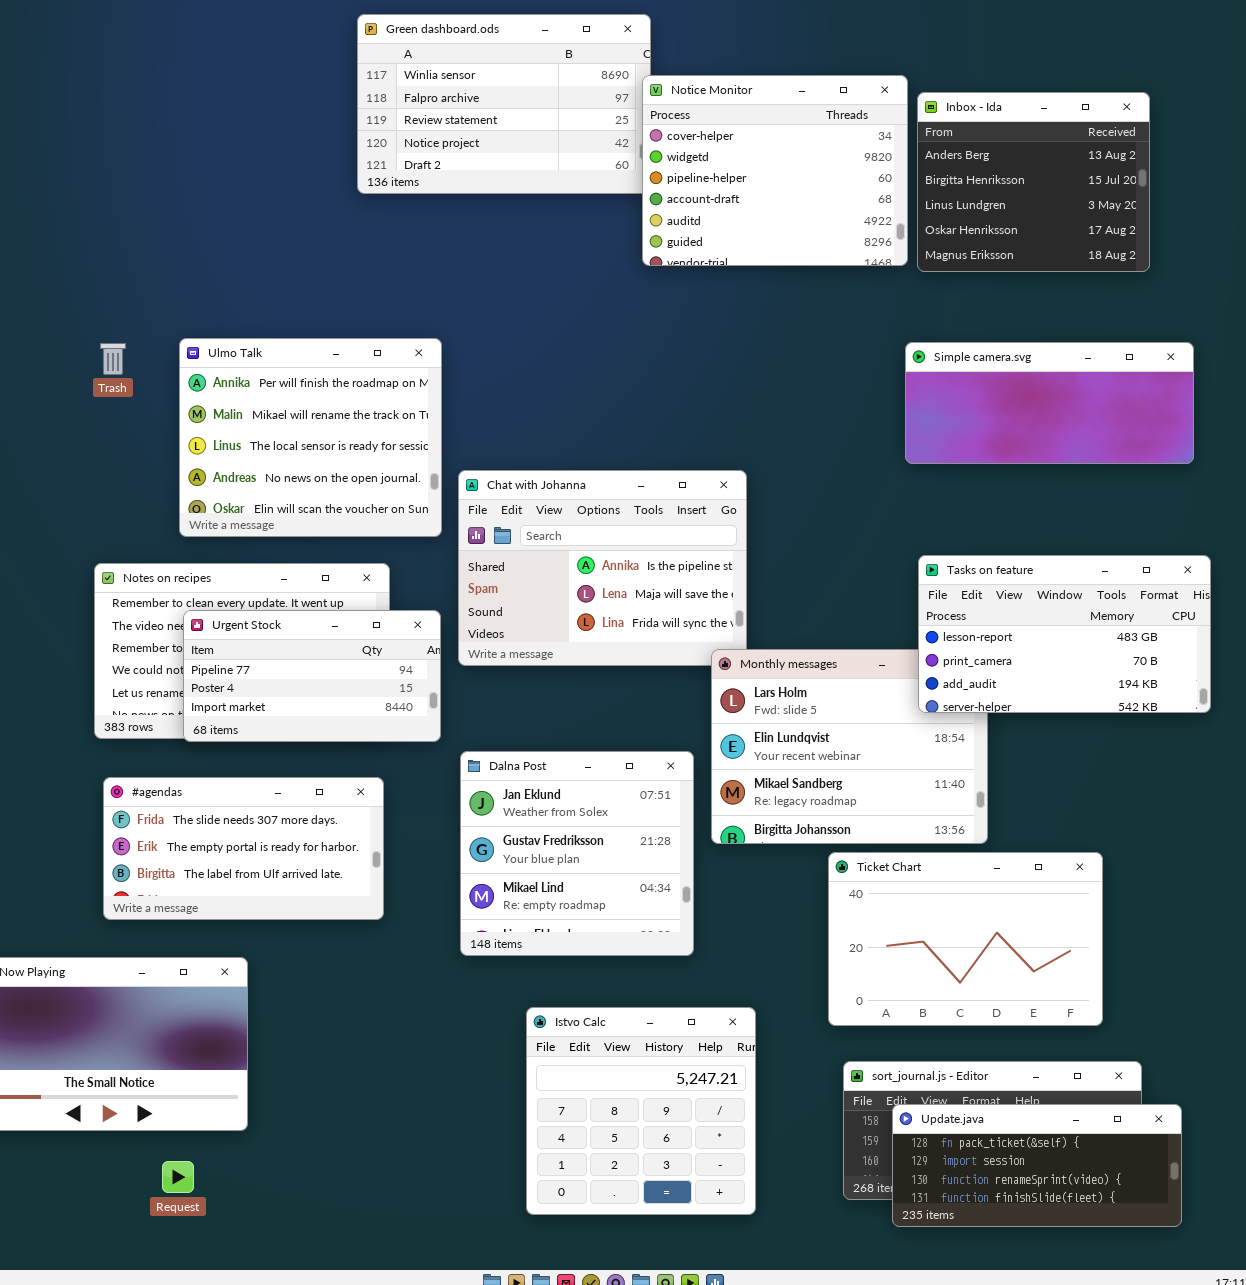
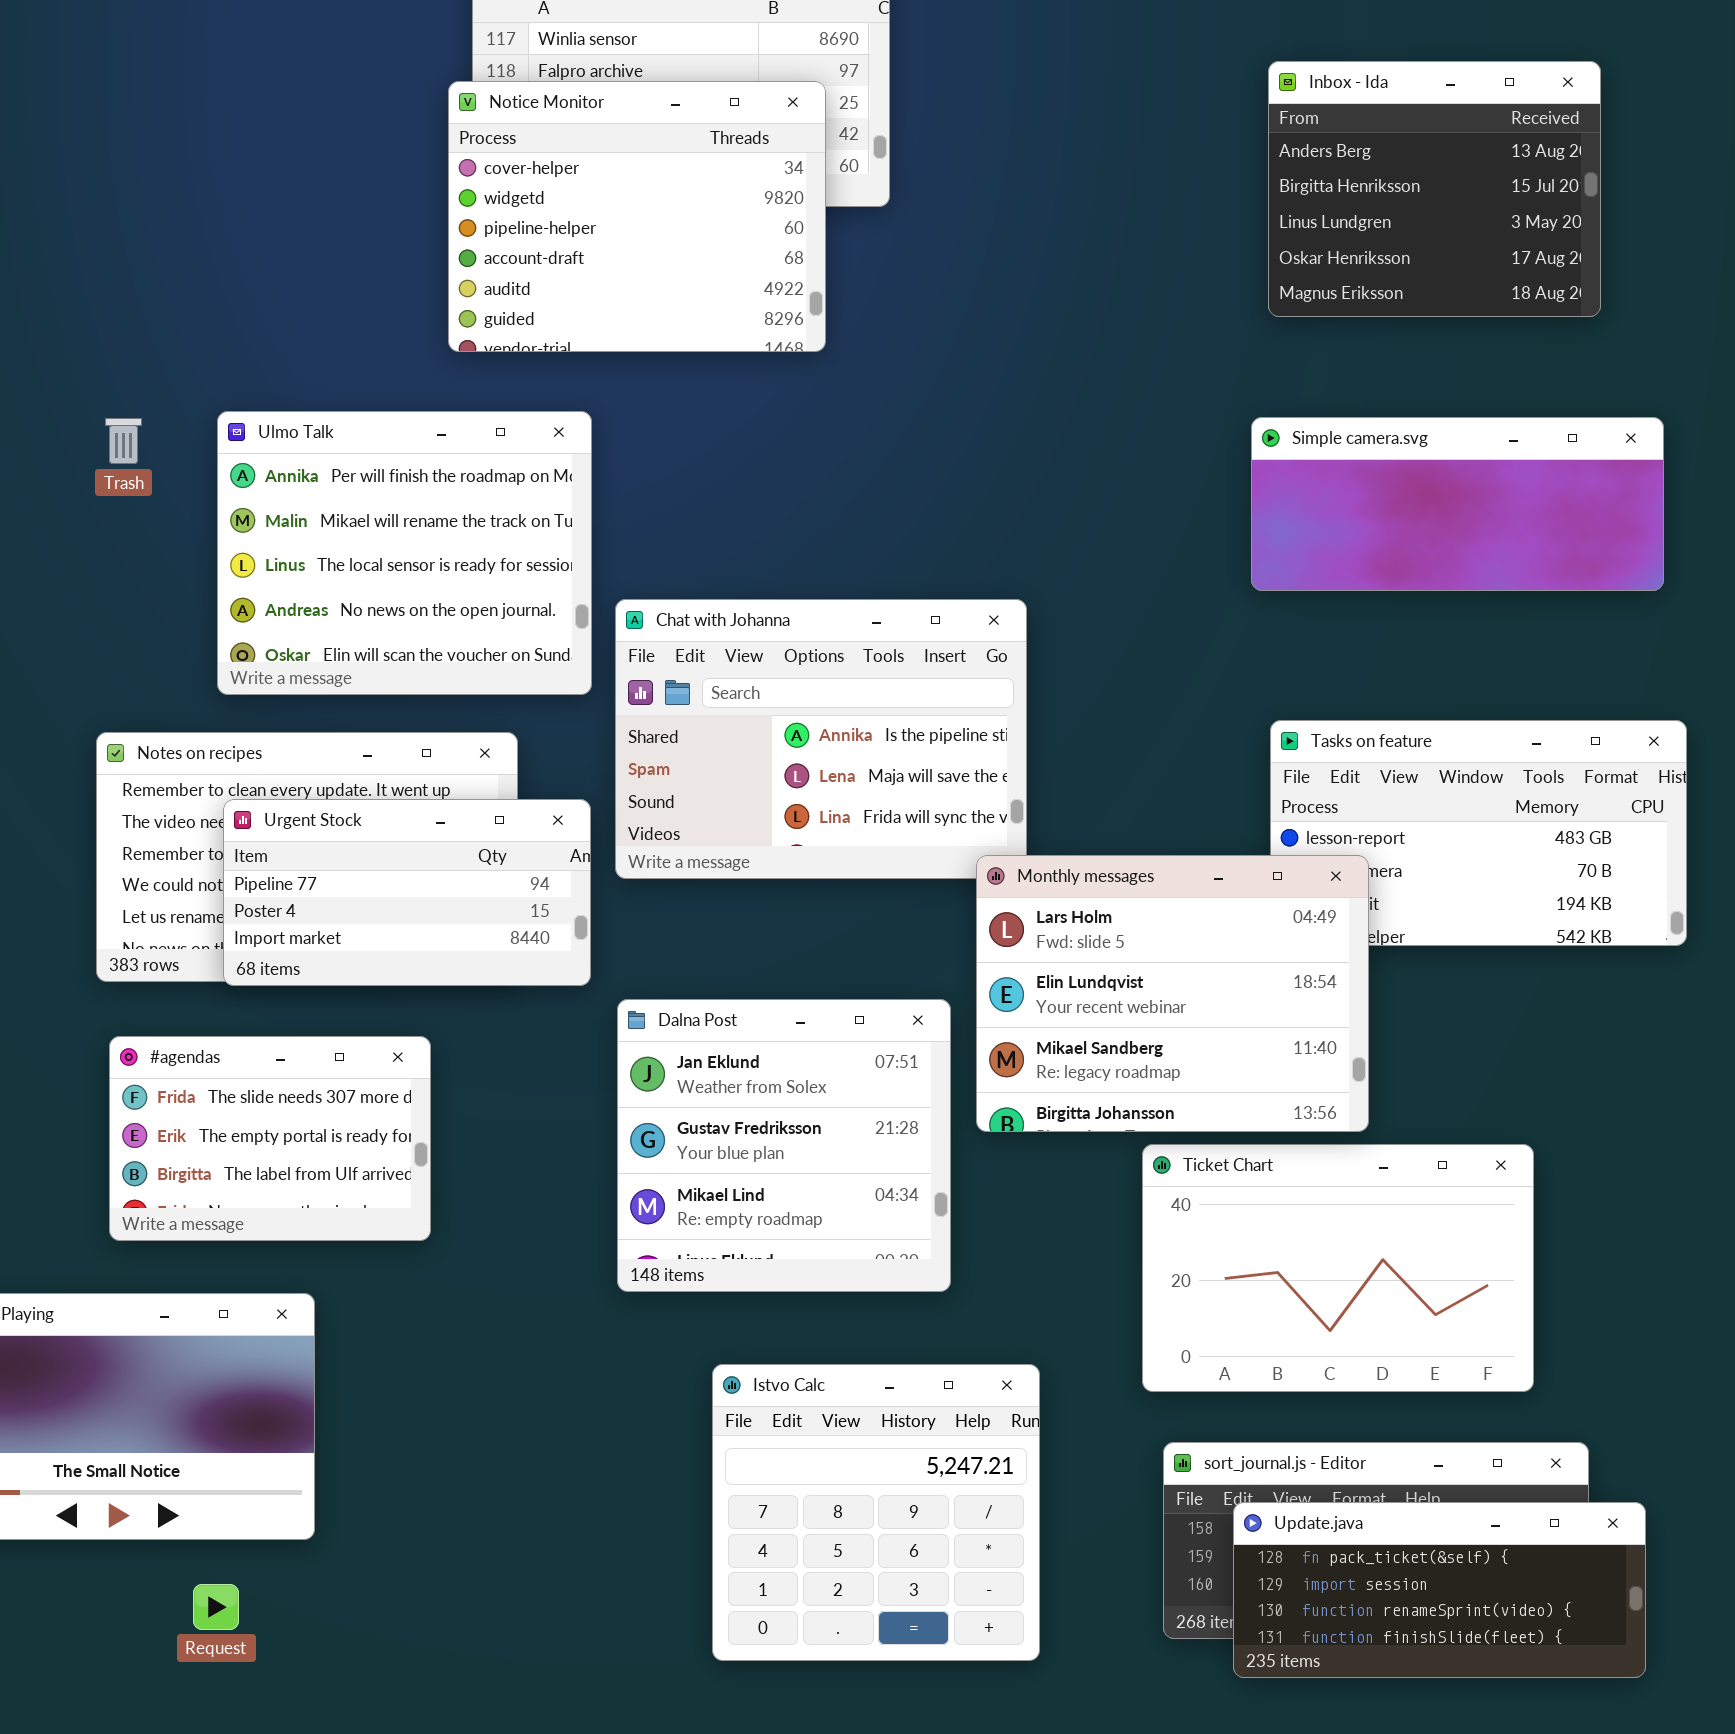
Notice Monitor: [642,75,908,266] -> [448,81,826,352], moved
Monthly messages: [711,649,988,844] -> [976,855,1369,1132], raised
#agendas: [103,777,384,920] -> [109,1036,431,1241], resized

